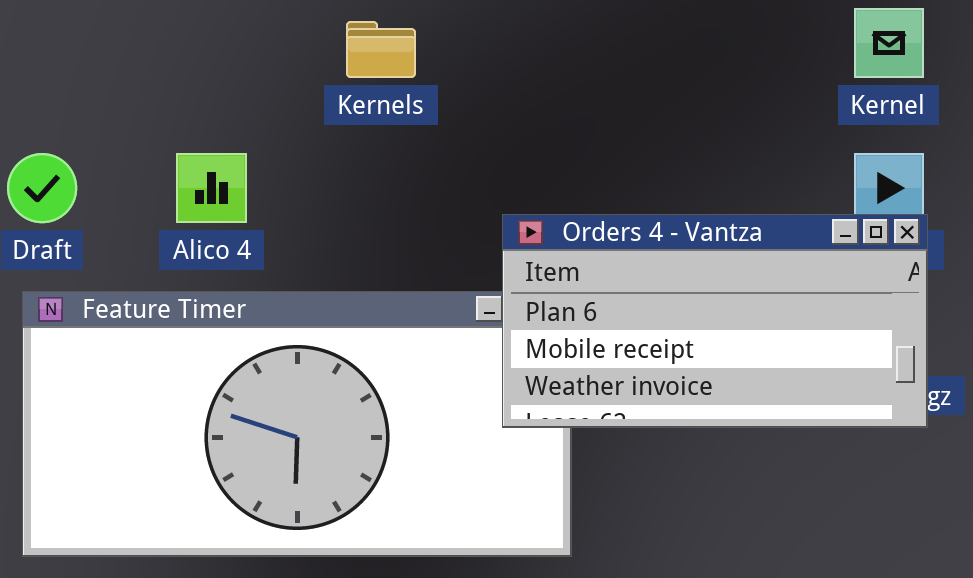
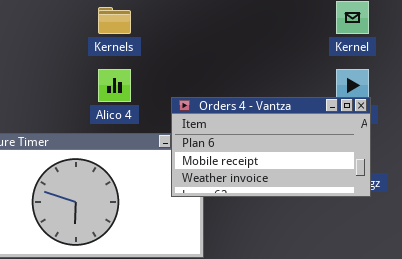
Alico 4: [176,153,247,223] -> [98,69,131,102], moved

